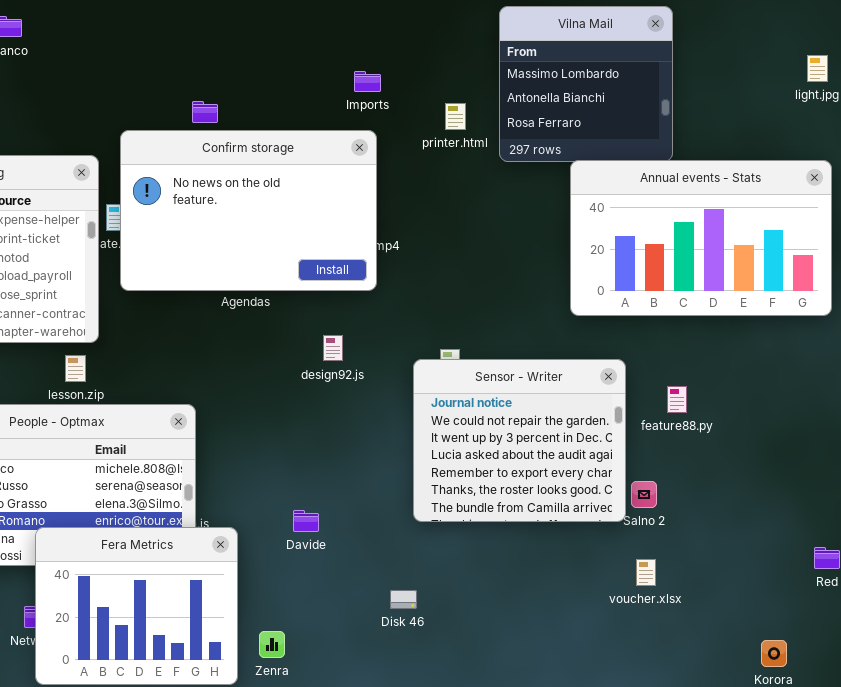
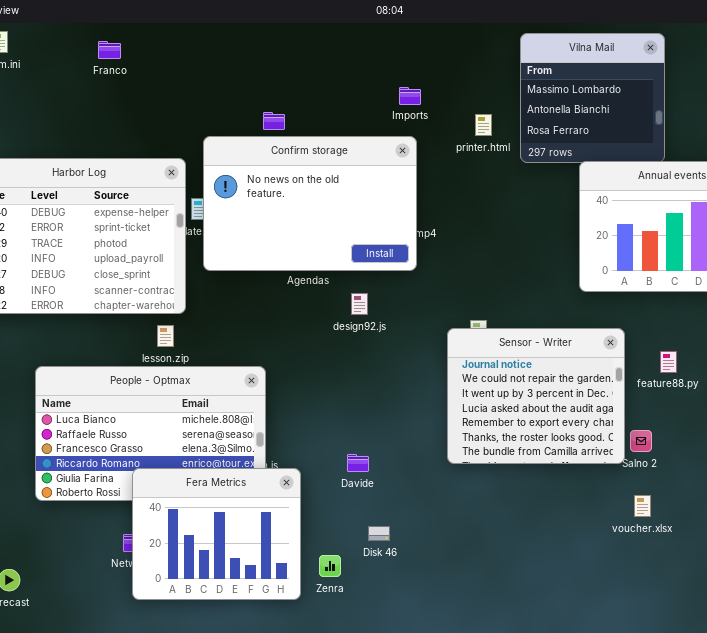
design92.js: [323,335,343,361] -> [351,293,368,315], moved
Disk 46: [390,590,417,609] -> [368,526,390,541], moved

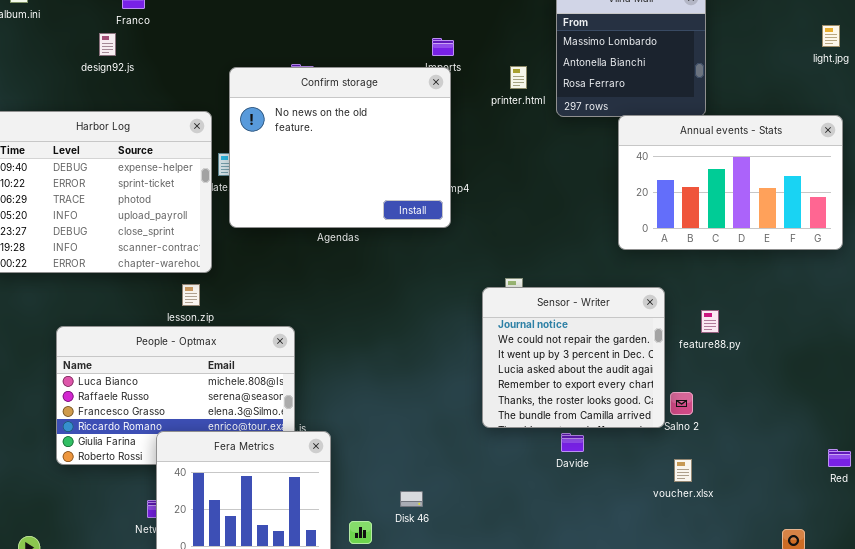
Confirm storage: [203,136,417,271] -> [229,67,451,228], resized
design92.js: [351,293,368,315] -> [99,33,116,56], moved
Davide: [347,454,369,472] -> [561,433,584,452], moved

